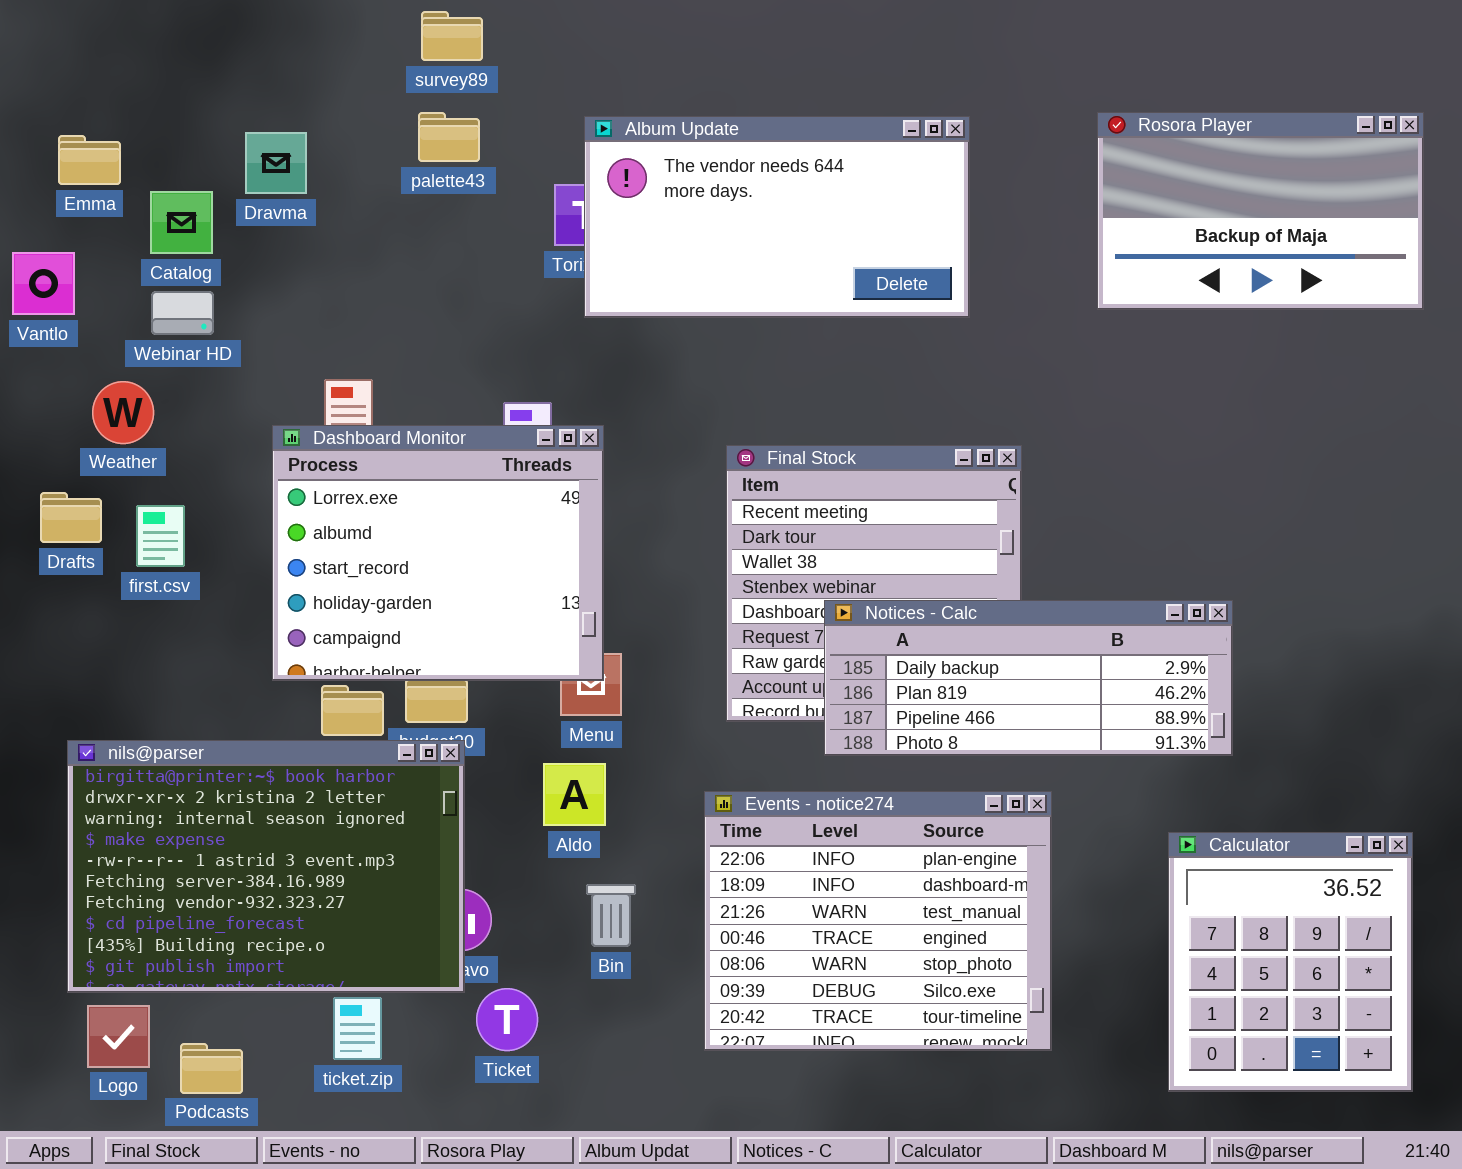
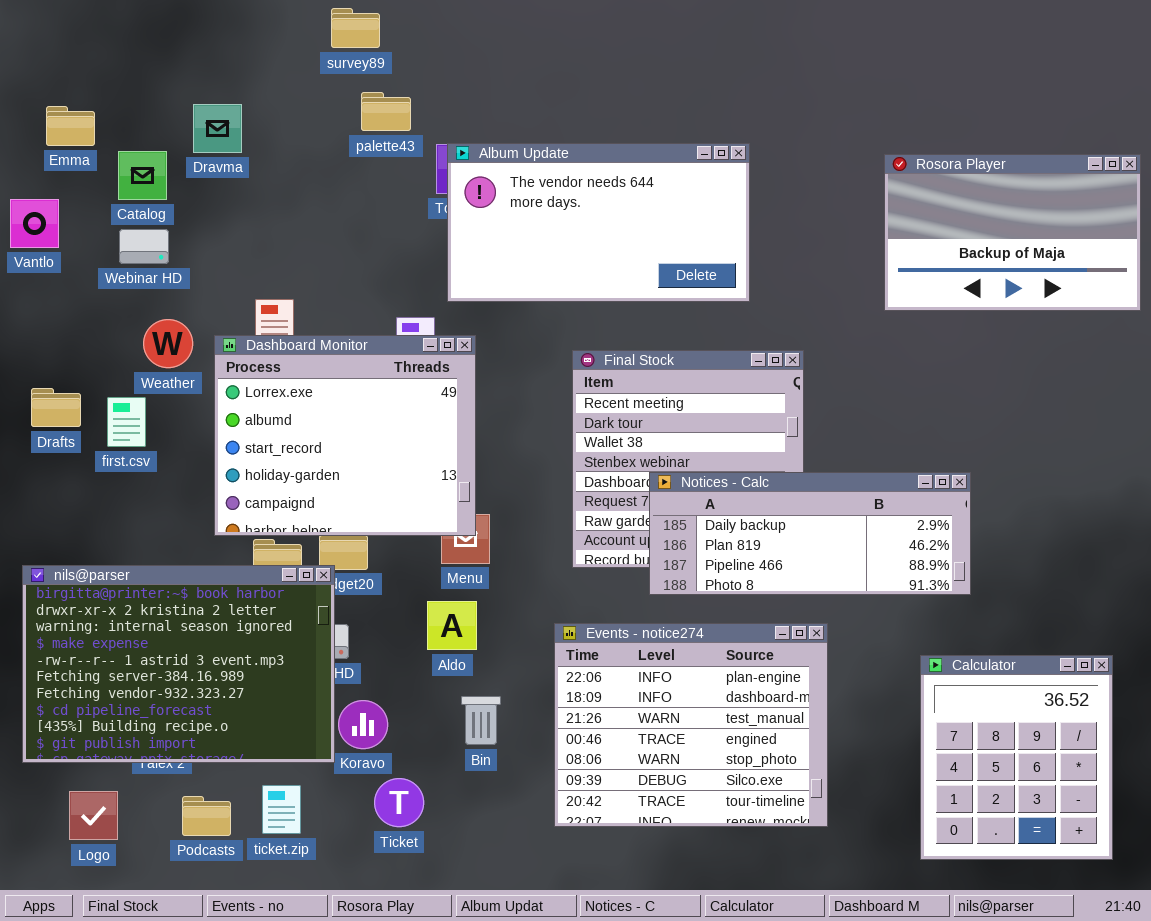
palette43: [418,112,480,162] -> [361,92,411,131], moved
Rosora Player: [1097,112,1424,310] -> [884,154,1141,311], moved
Album Update: [584,116,970,318] -> [447,143,750,302], moved
Weather: [92,381,154,444] -> [143,319,193,368], moved
nils@parser: [67,740,465,993] -> [22,565,335,763], moved
Podcasts: [180,1043,243,1094] -> [182,796,231,836], moved

